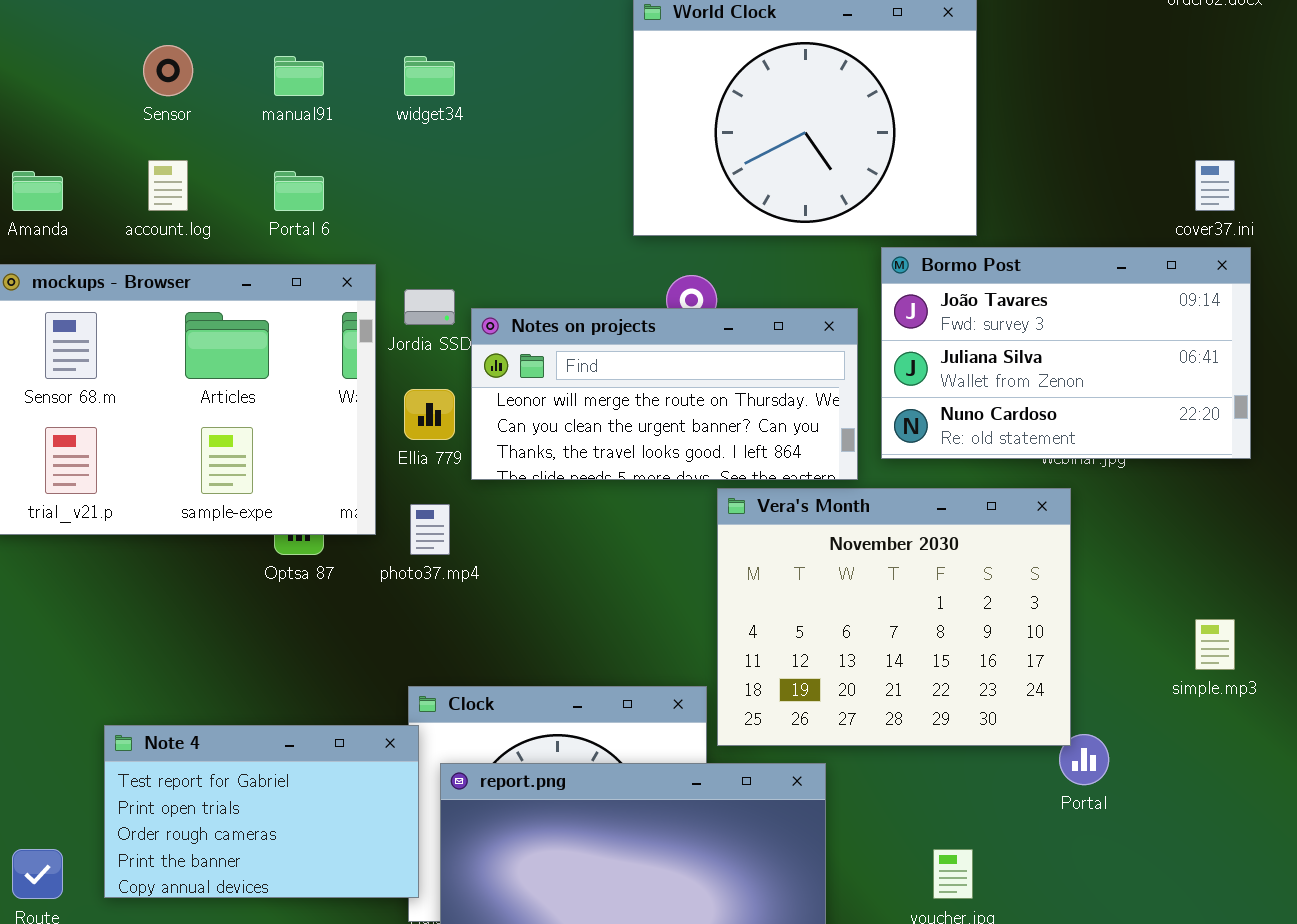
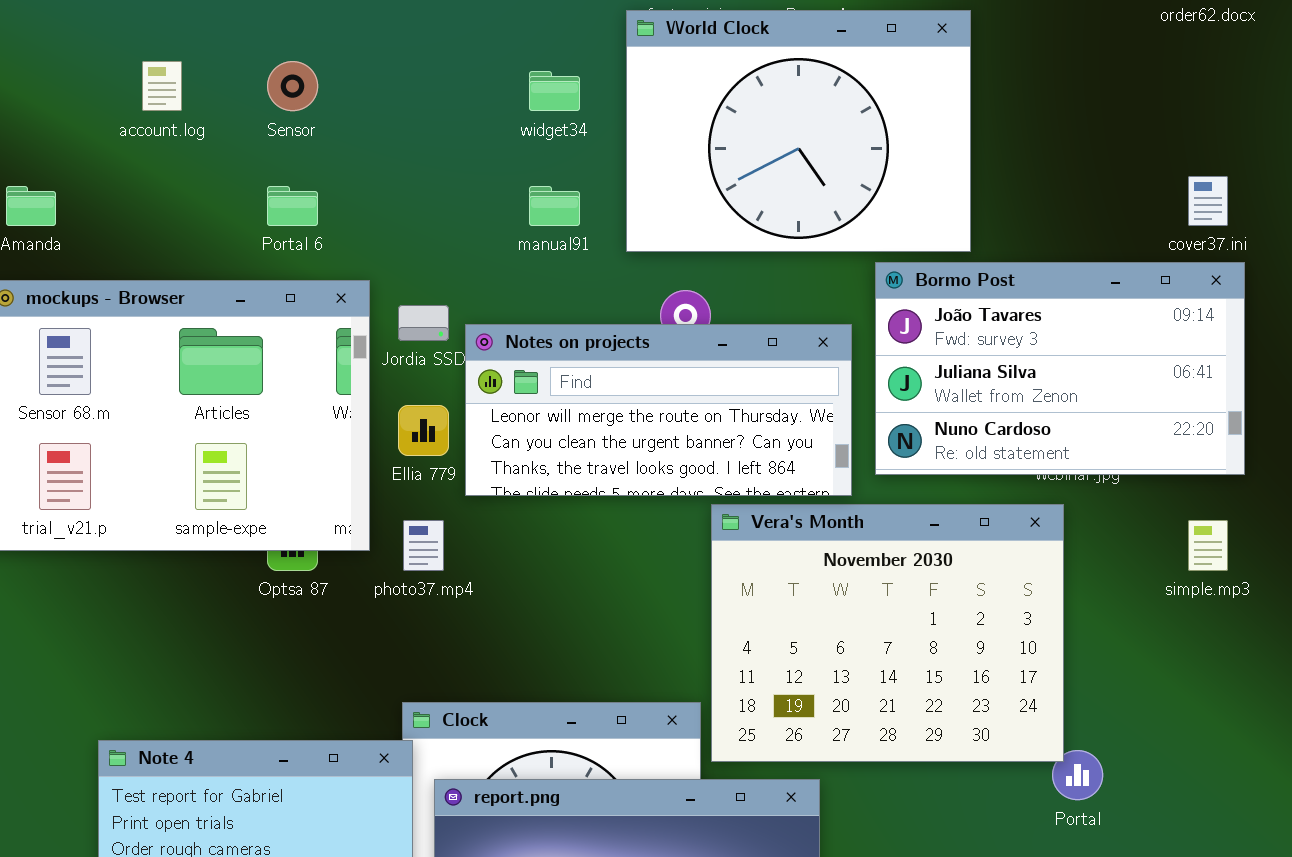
Sensor: [143,45,193,96] -> [267,61,318,111], moved
manual91: [274,56,324,96] -> [529,186,580,226], moved
widget34: [404,56,455,96] -> [529,71,580,111], moved
account.log: [148,160,188,211] -> [142,61,182,111], moved
simple.mp3: [1195,619,1235,670] -> [1188,520,1228,571], moved

